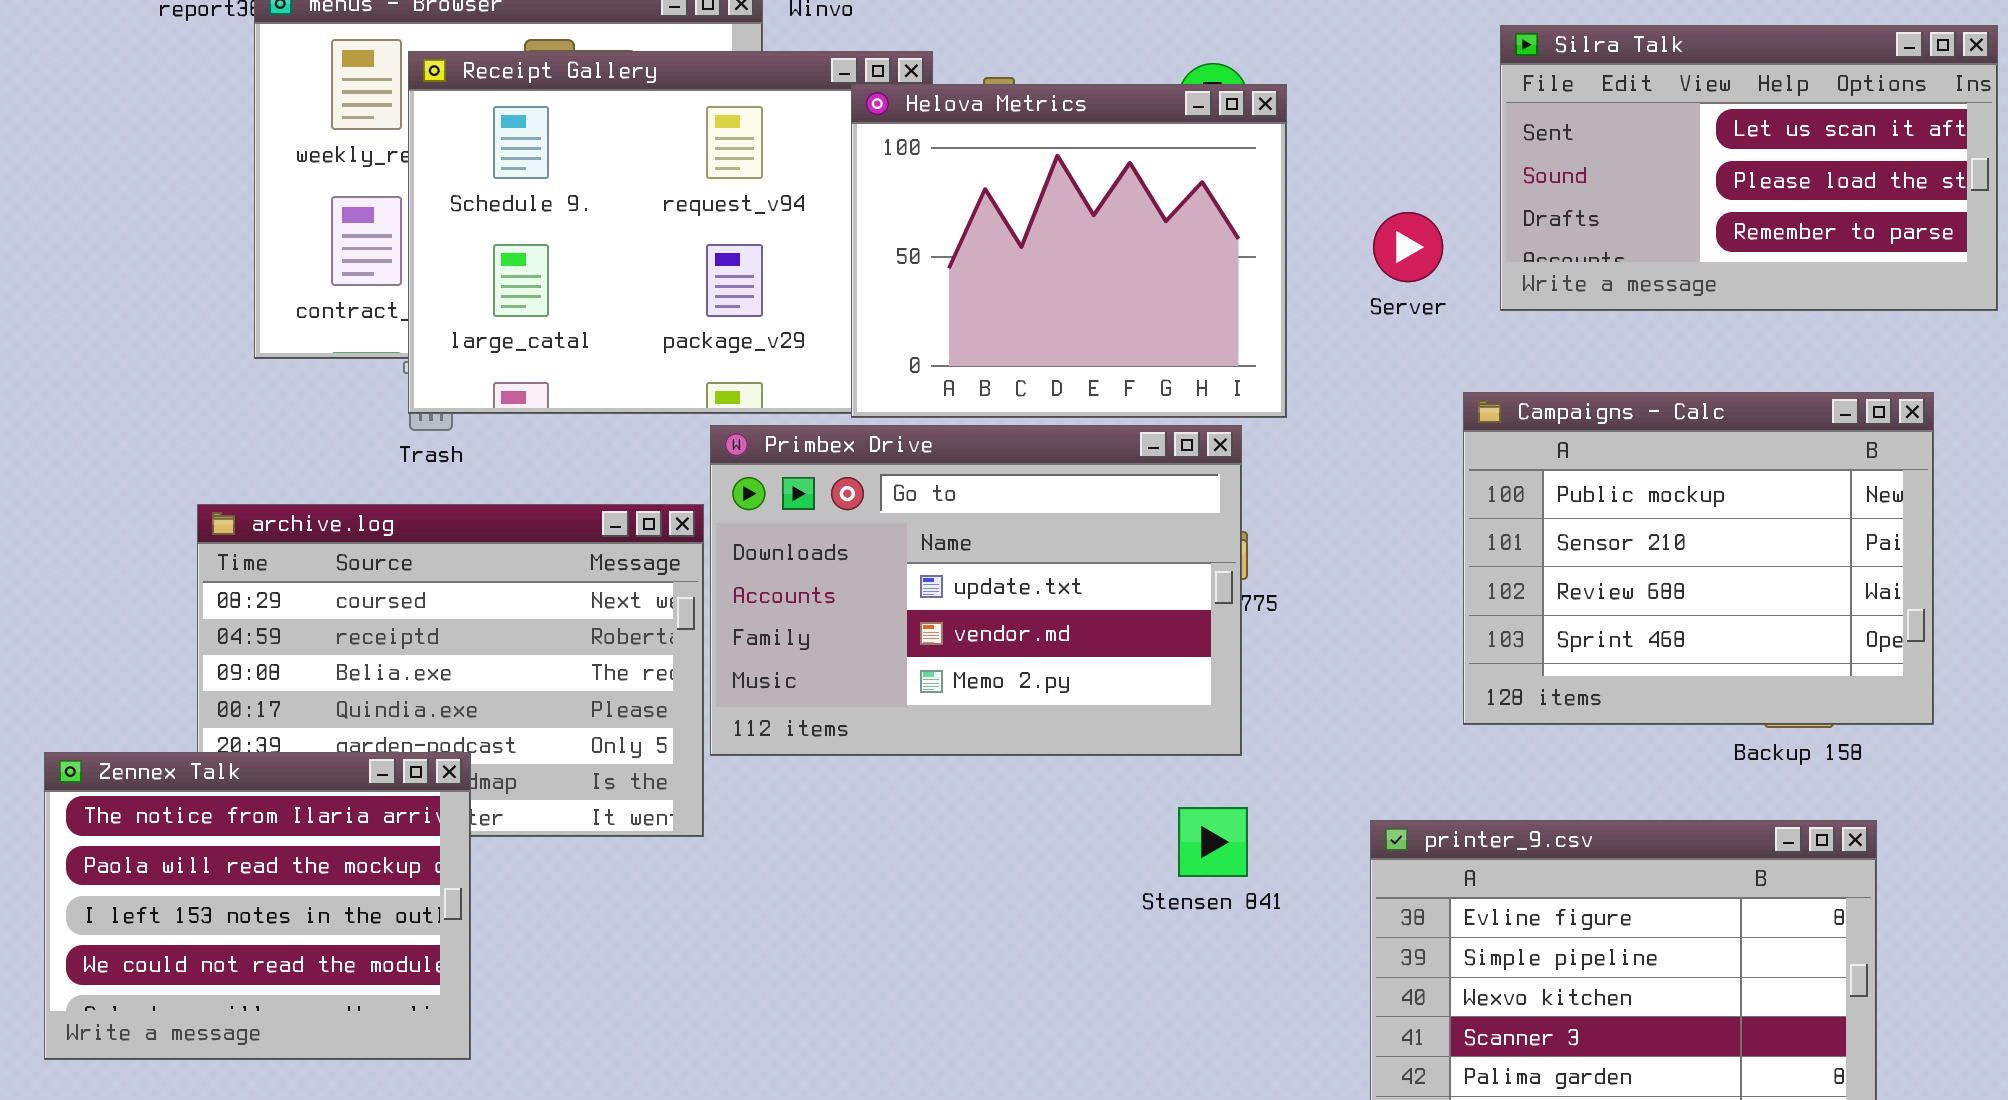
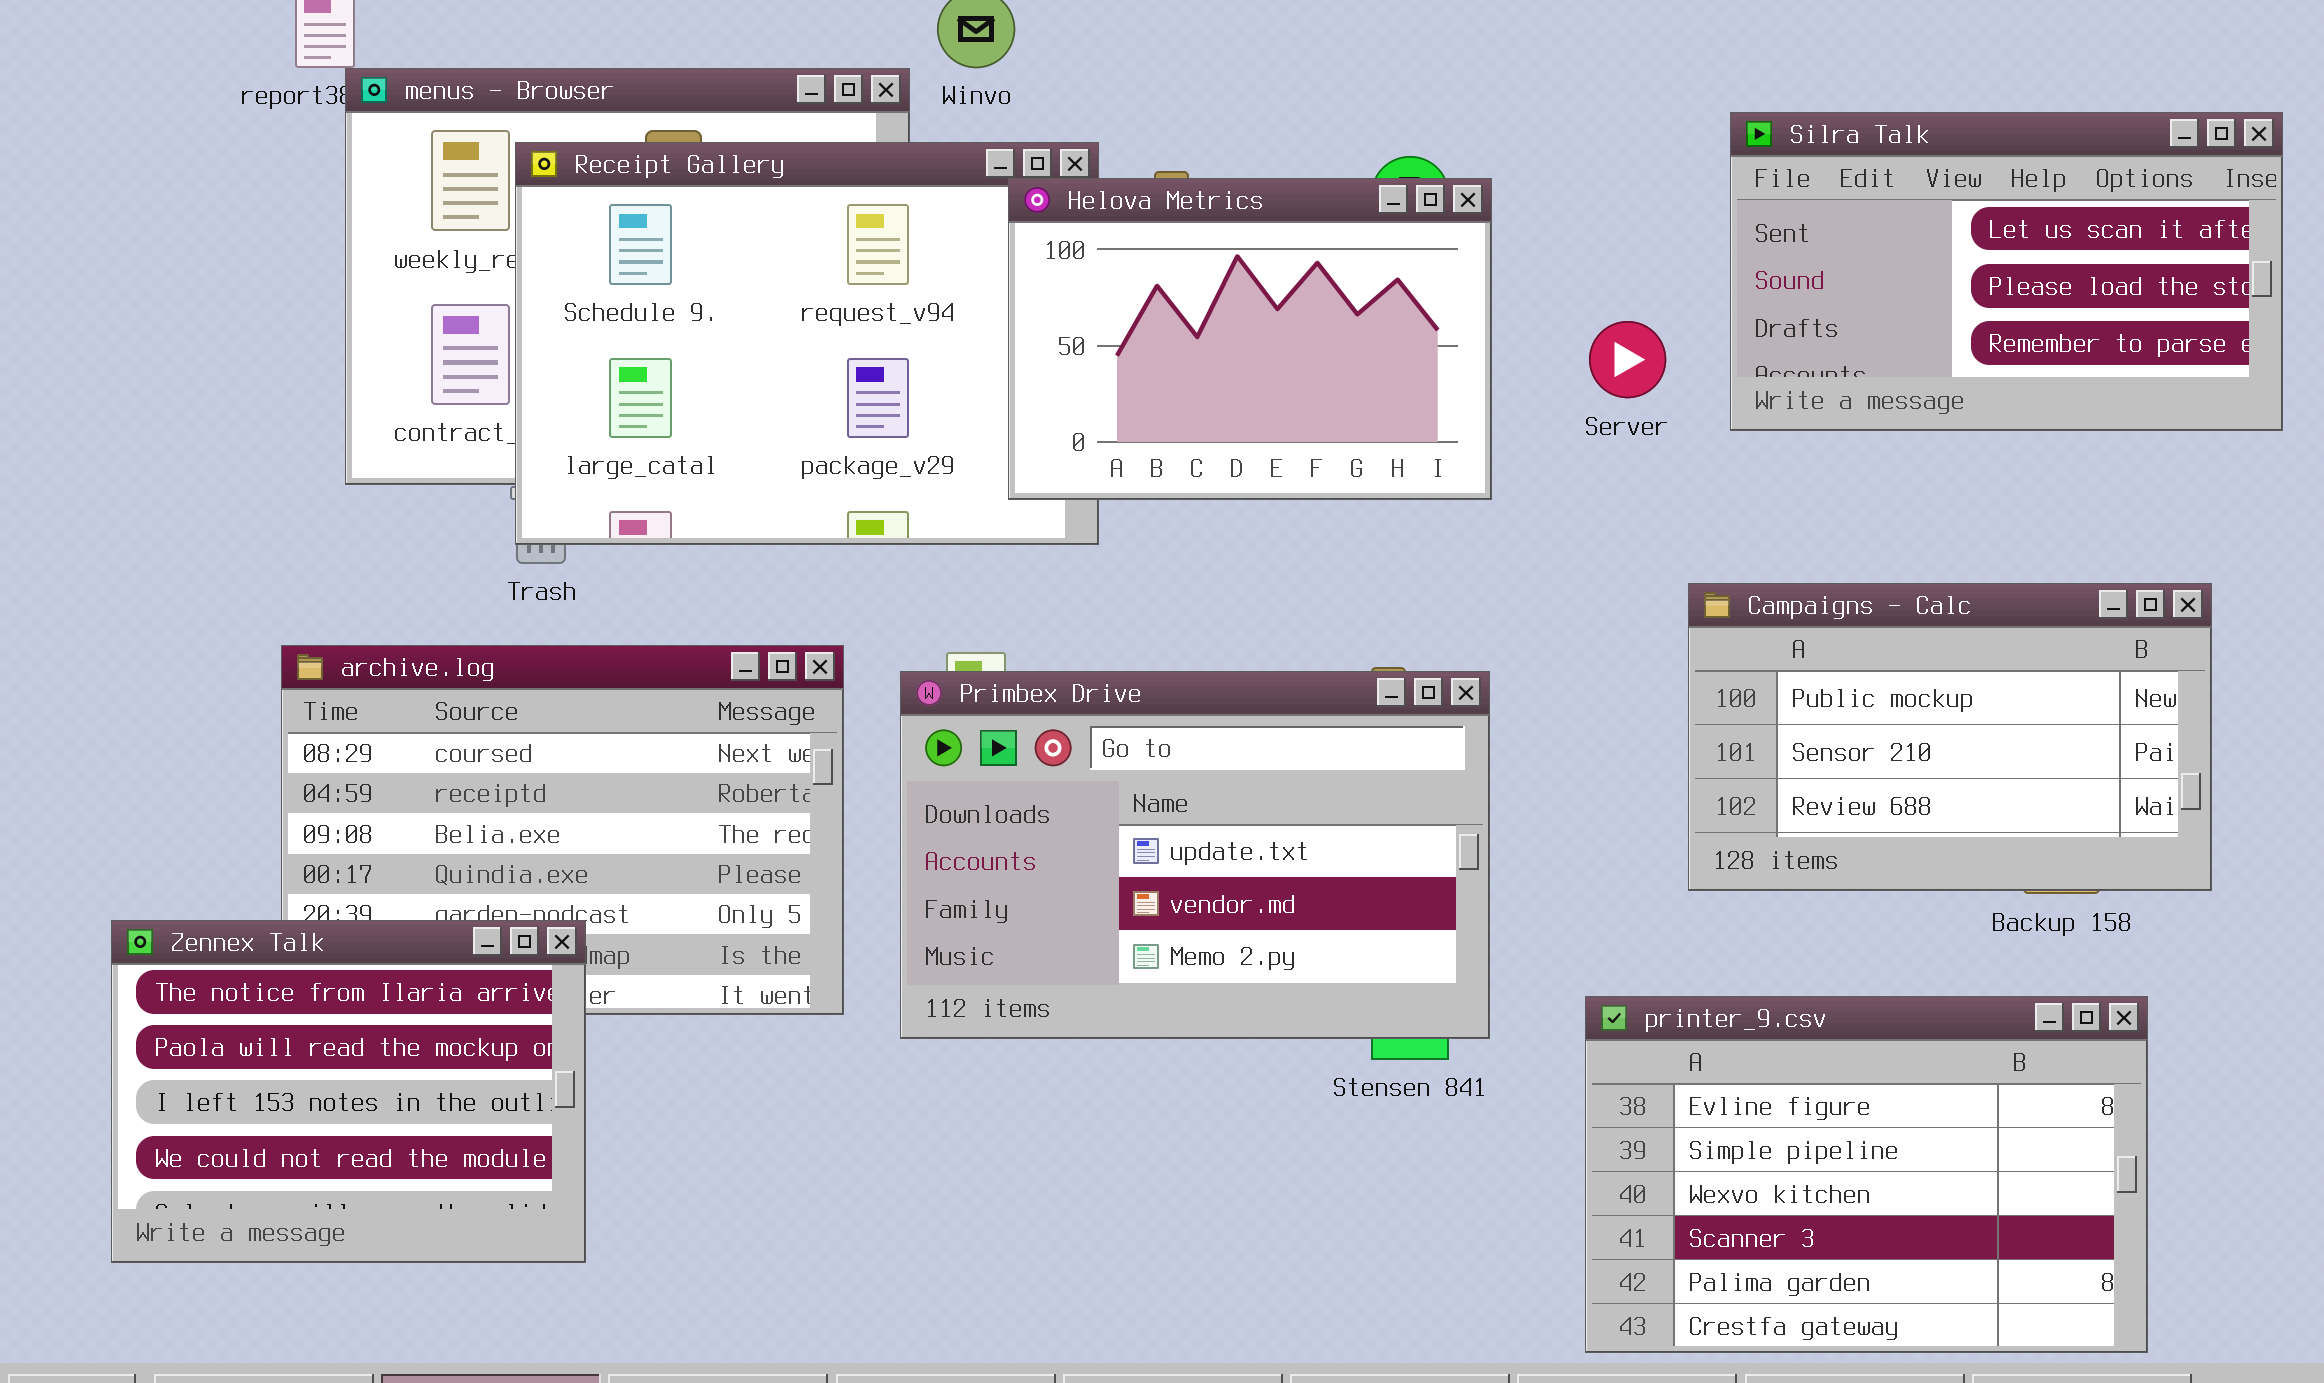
Helova Metrics: [851,84,1287,418] -> [1008,178,1492,500], resized
Campaigns - Calc: [1463,392,1934,725] -> [1688,583,2212,891], resized
Primbex Drive: [710,425,1242,756] -> [900,671,1490,1039], moved

